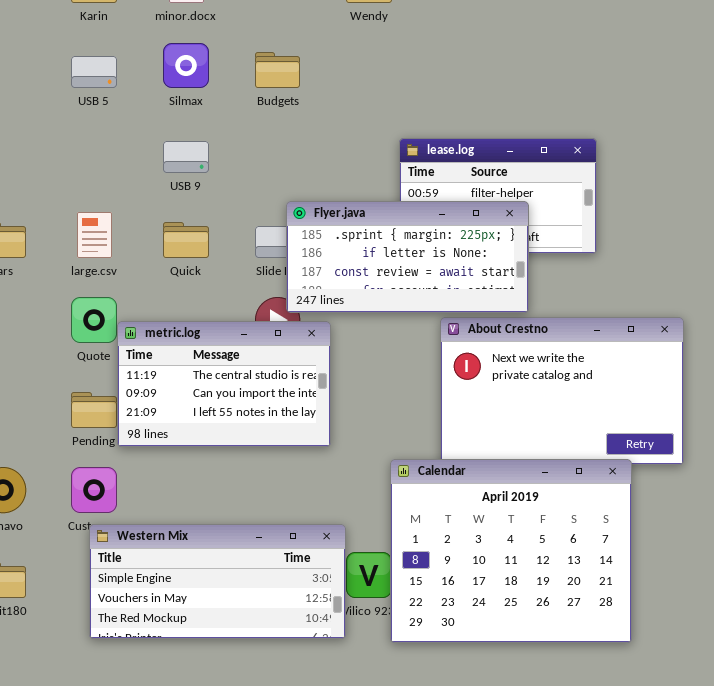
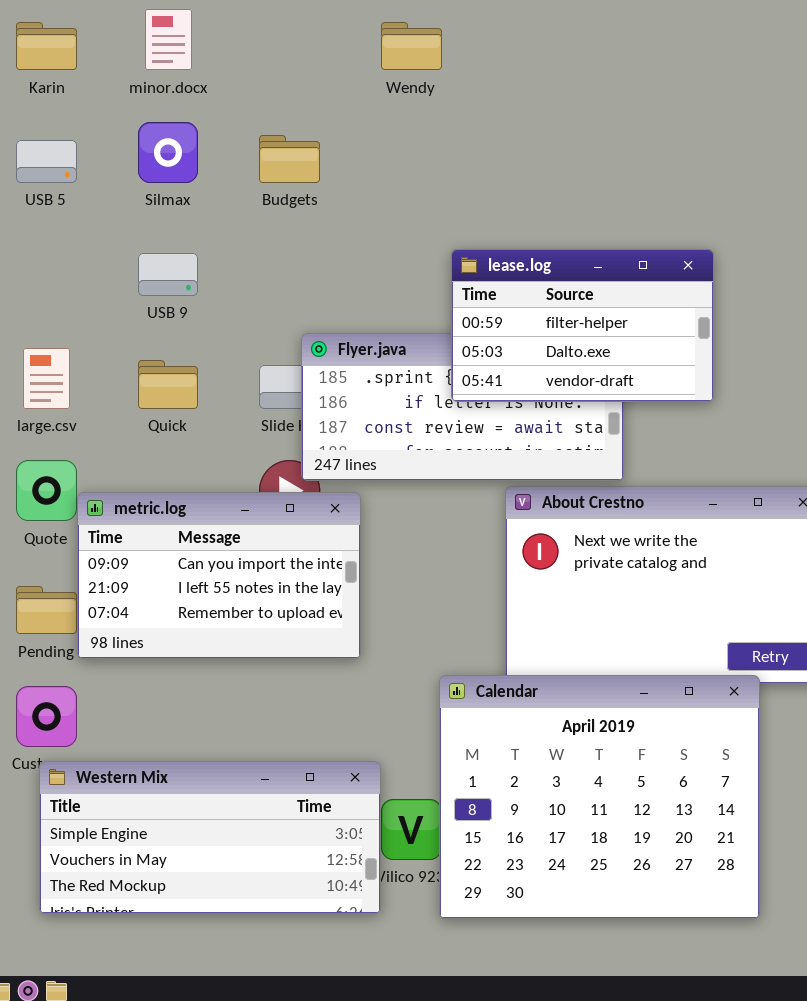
lease.log: [399,138,597,254] -> [451,249,714,402], raised
metric.log: [117,321,331,447] -> [77,492,361,659], scrolled down 1 row

